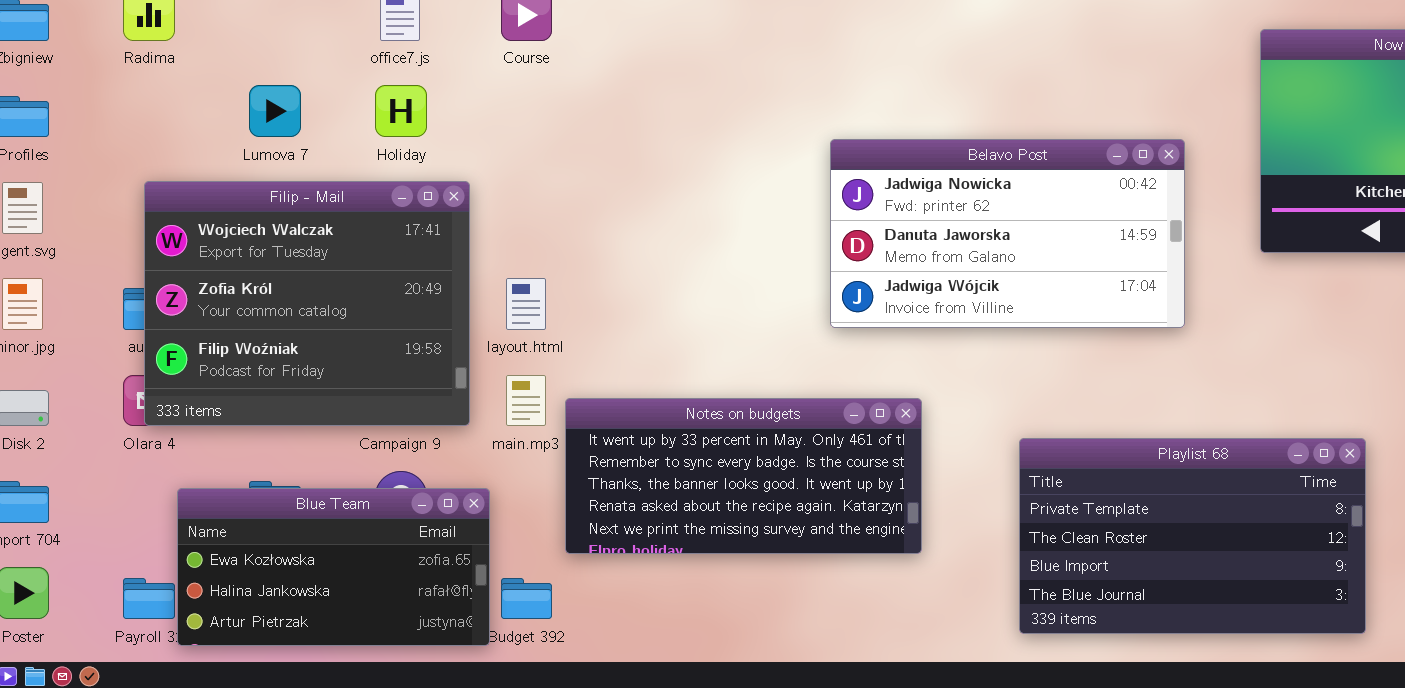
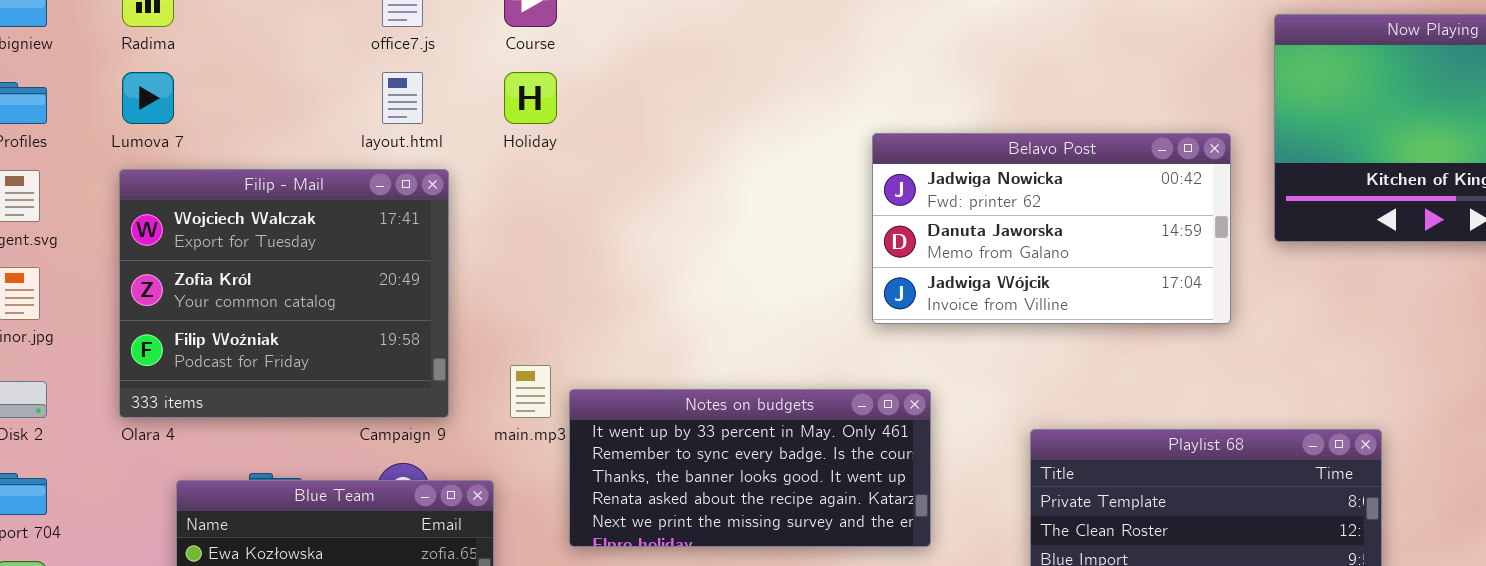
Lumova 7: [249,85,301,137] -> [122,72,174,124], moved
Holiday: [375,85,427,137] -> [504,72,557,124], moved
Belavo Post: [830,139,1185,328] -> [872,133,1231,324], moved
Filip - Mail: [144,181,470,426] -> [119,169,449,418], moved
layout.html: [506,278,546,330] -> [382,72,423,124], moved

